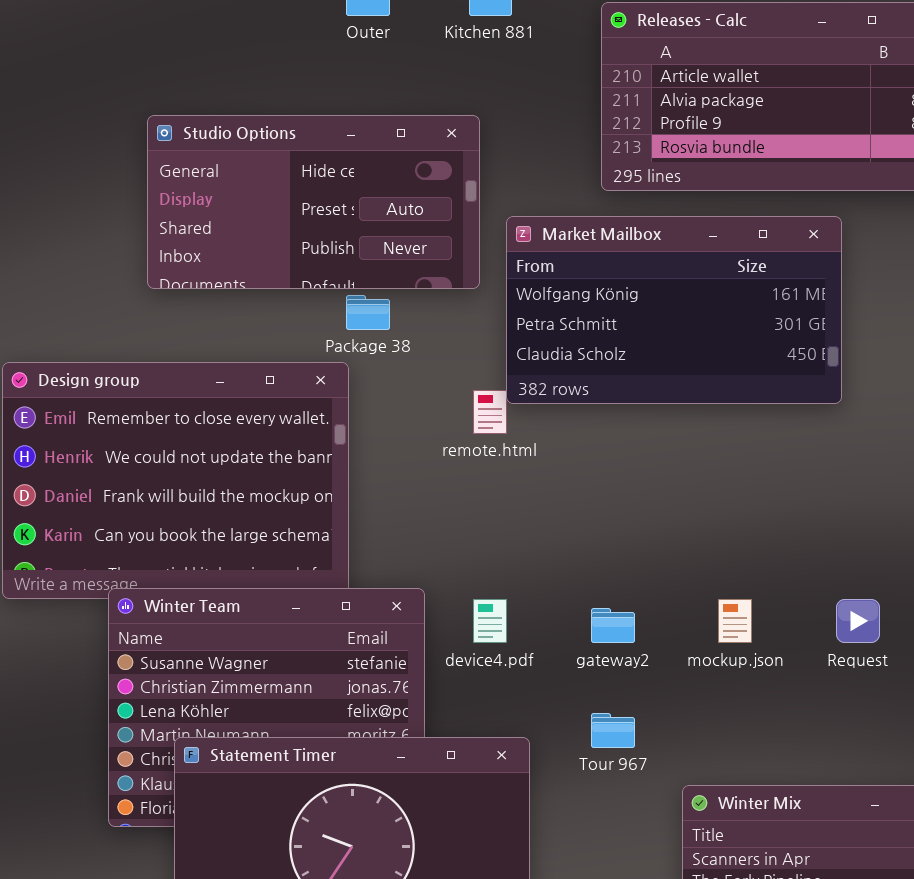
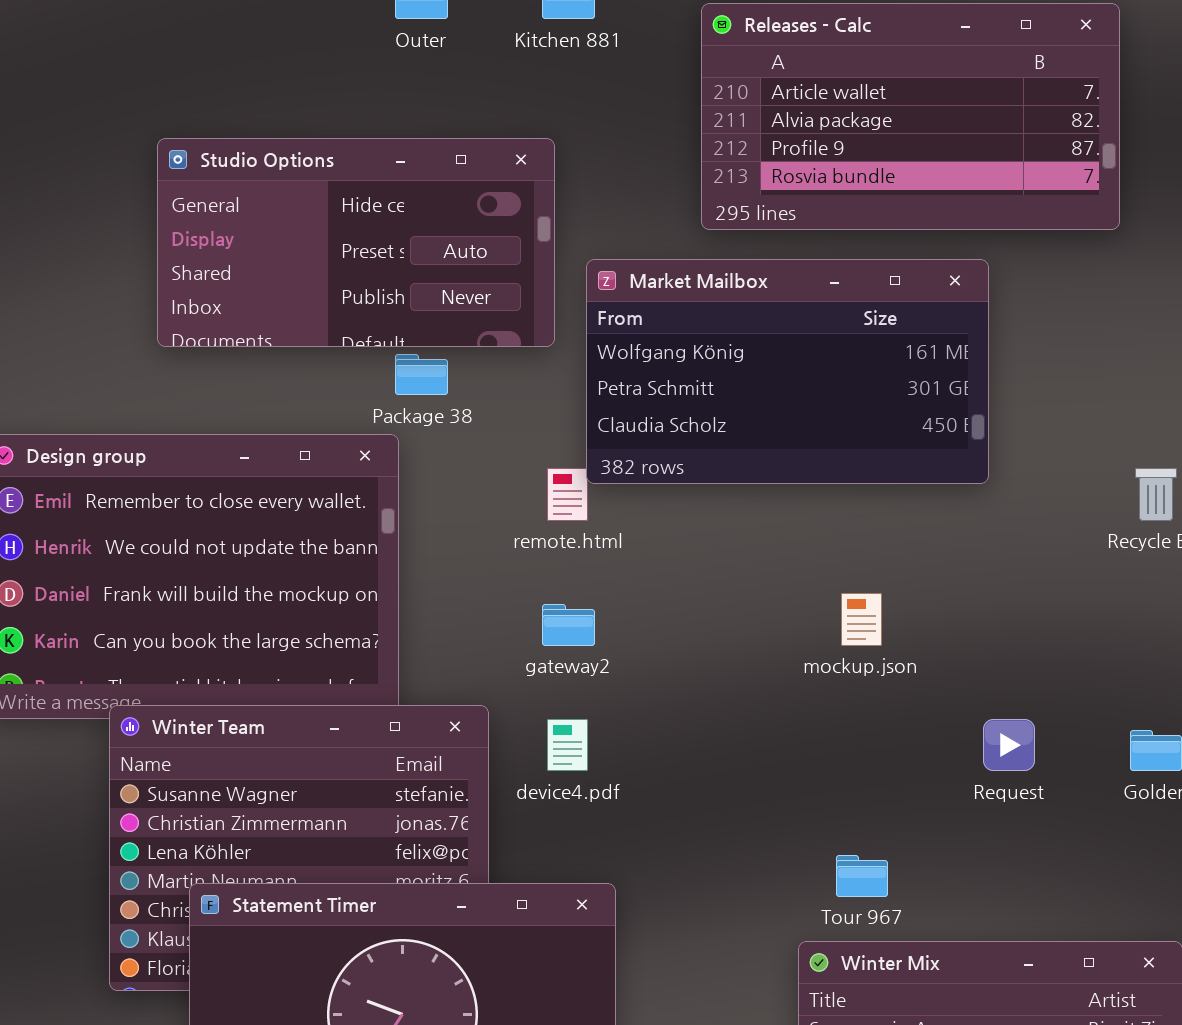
mockup.json: [718,599,752,643] -> [841,593,882,646], moved
gateway2: [591,608,635,643] -> [542,604,595,646], moved
Tour 967: [591,713,635,748] -> [836,855,888,897], moved

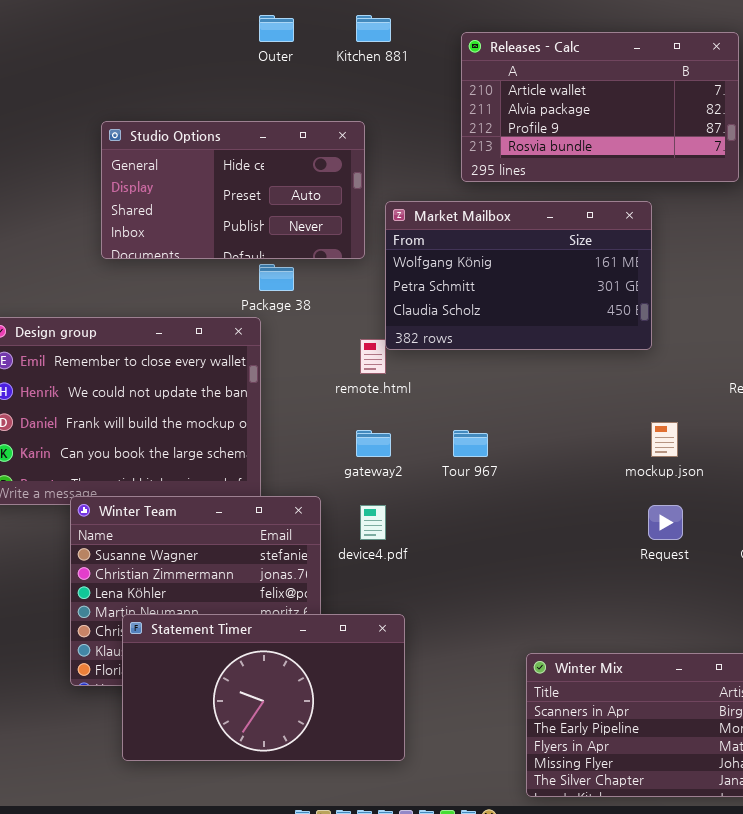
mockup.json: [841,593,882,646] -> [651,422,678,457], moved
Tour 967: [836,855,888,897] -> [453,430,488,457], moved

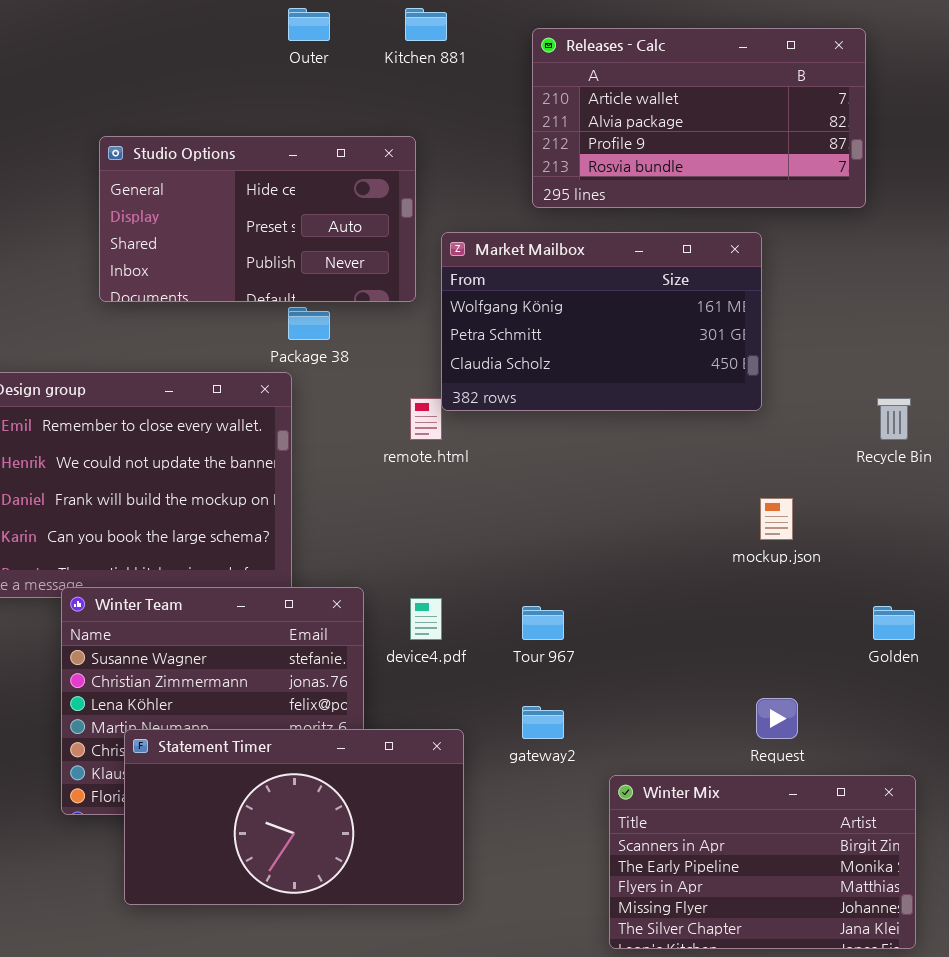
gateway2: [356,430,391,457] -> [522,706,564,739], moved
Tour 967: [453,430,488,457] -> [522,606,564,640], moved
Request: [648,505,683,540] -> [756,698,798,739], moved

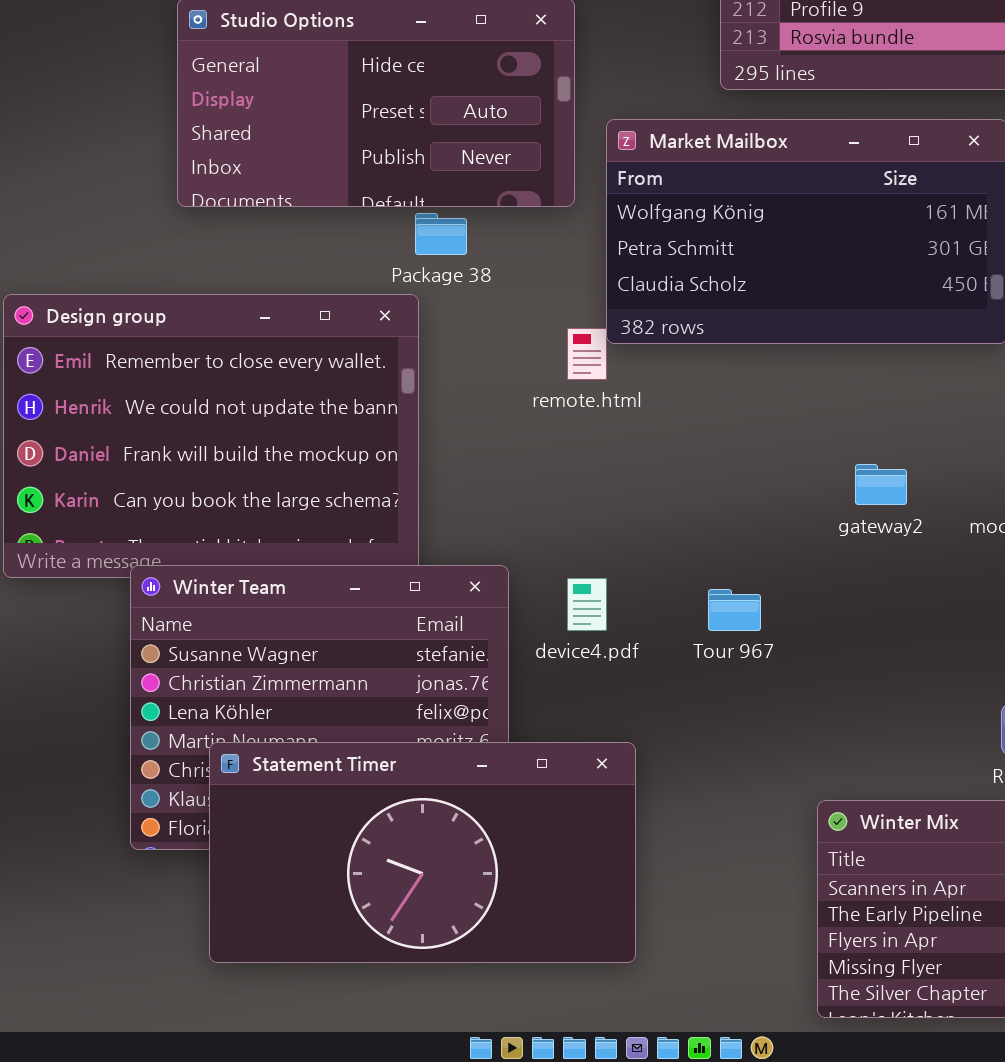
gateway2: [522,706,564,739] -> [855,464,907,505], moved

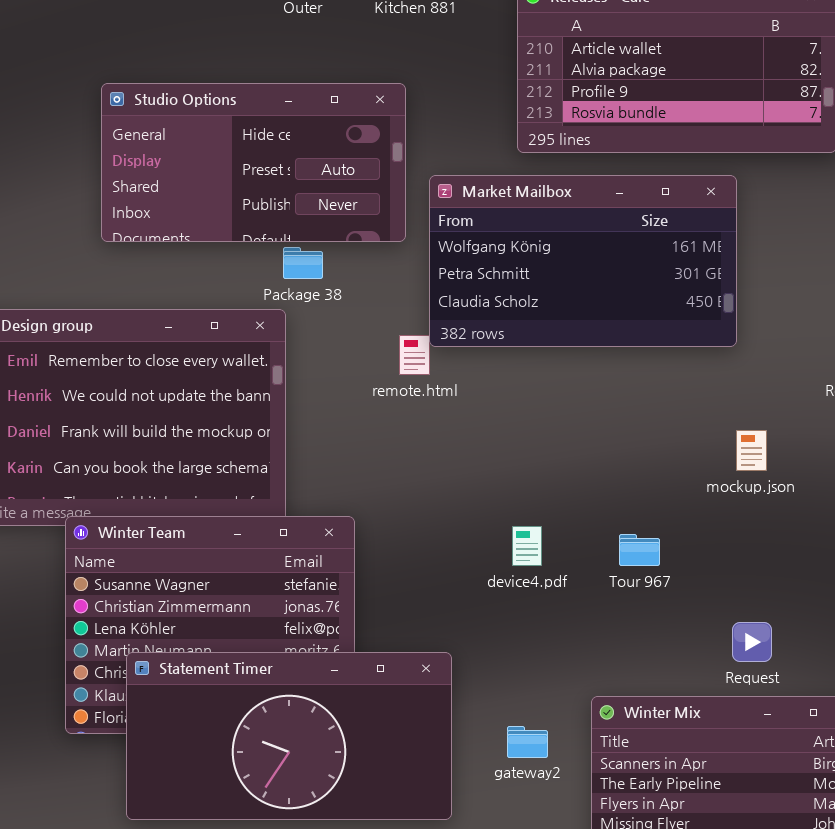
gateway2: [855,464,907,505] -> [507,726,548,758], moved
device4.pdf: [567,578,607,631] -> [512,526,542,566], moved
Tour 967: [708,589,761,631] -> [619,534,660,566], moved

